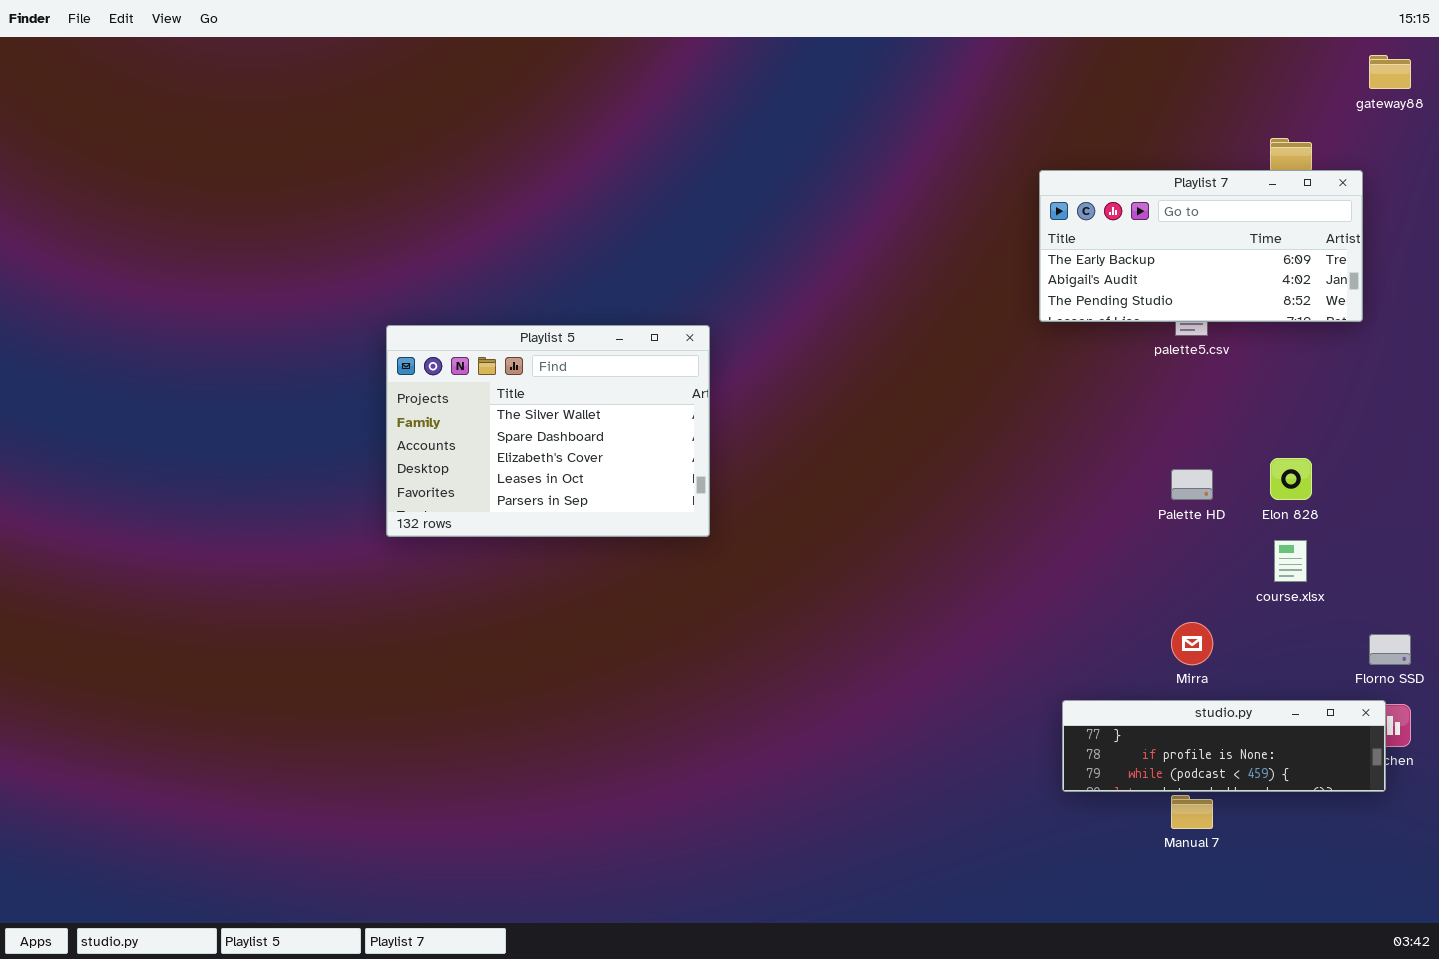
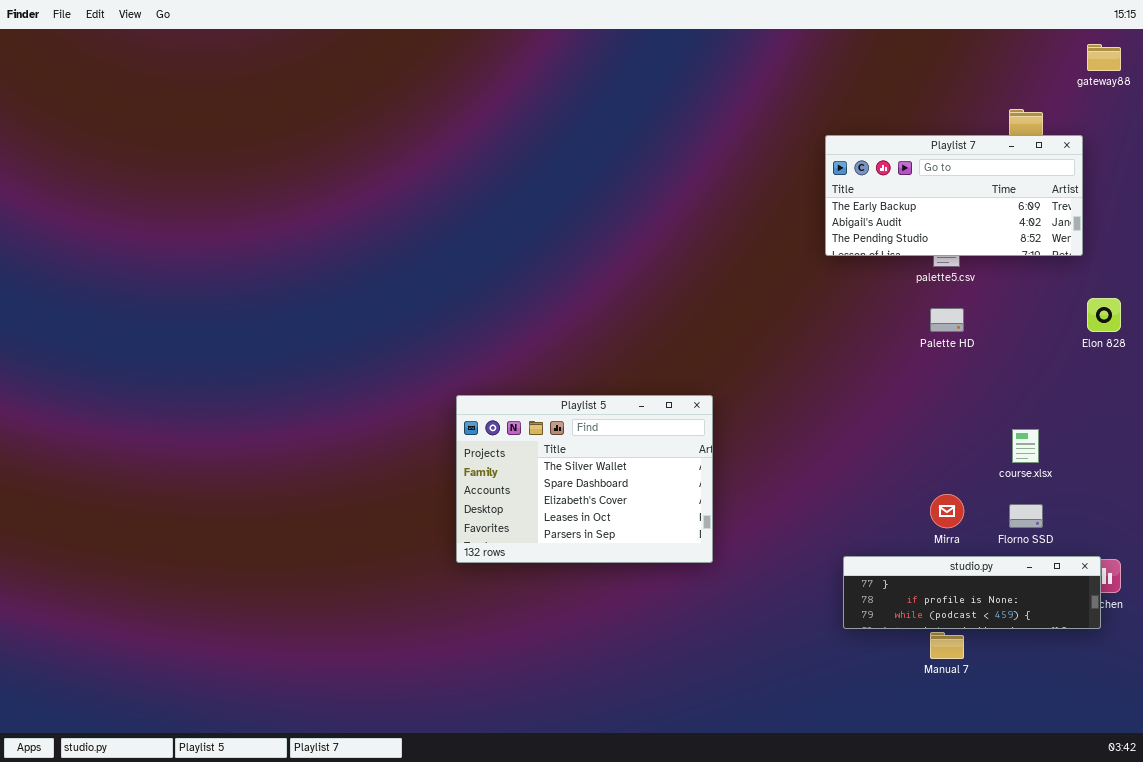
Playlist 5: [386,325,710,537] -> [456,395,713,563], moved
Elon 828: [1270,458,1312,500] -> [1087,298,1121,332], moved
Palette HD: [1171,469,1213,500] -> [930,308,964,332], moved
Florno SSD: [1369,634,1411,665] -> [1009,504,1043,528], moved

